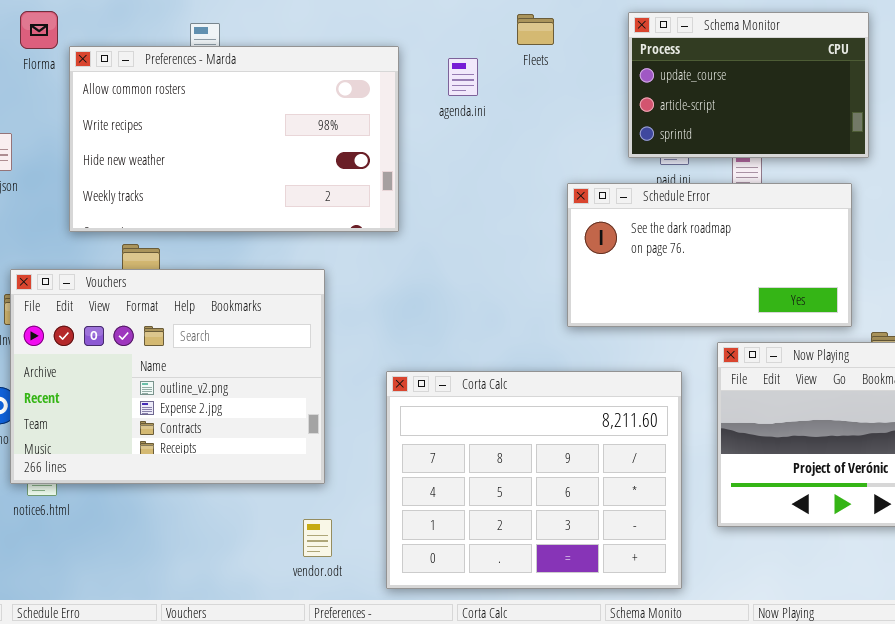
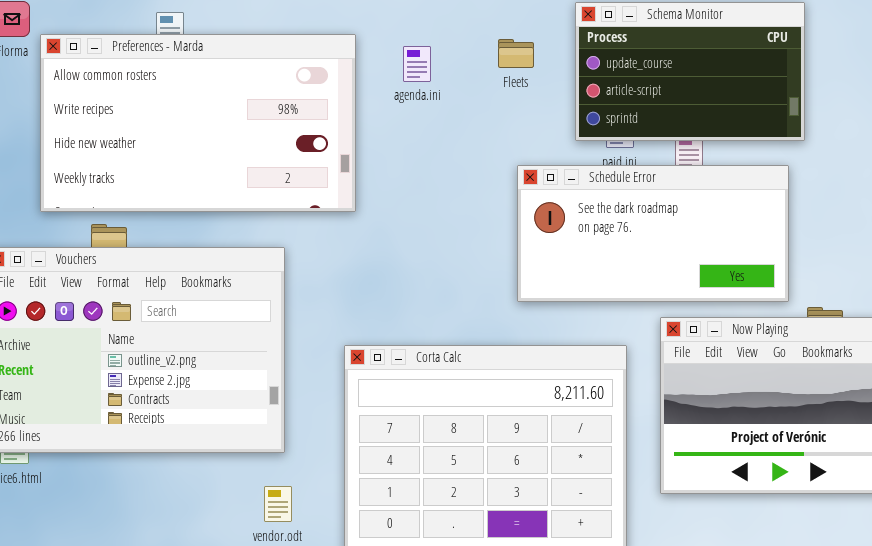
Fleets: [517,14,554,45] -> [498,39,534,68], moved

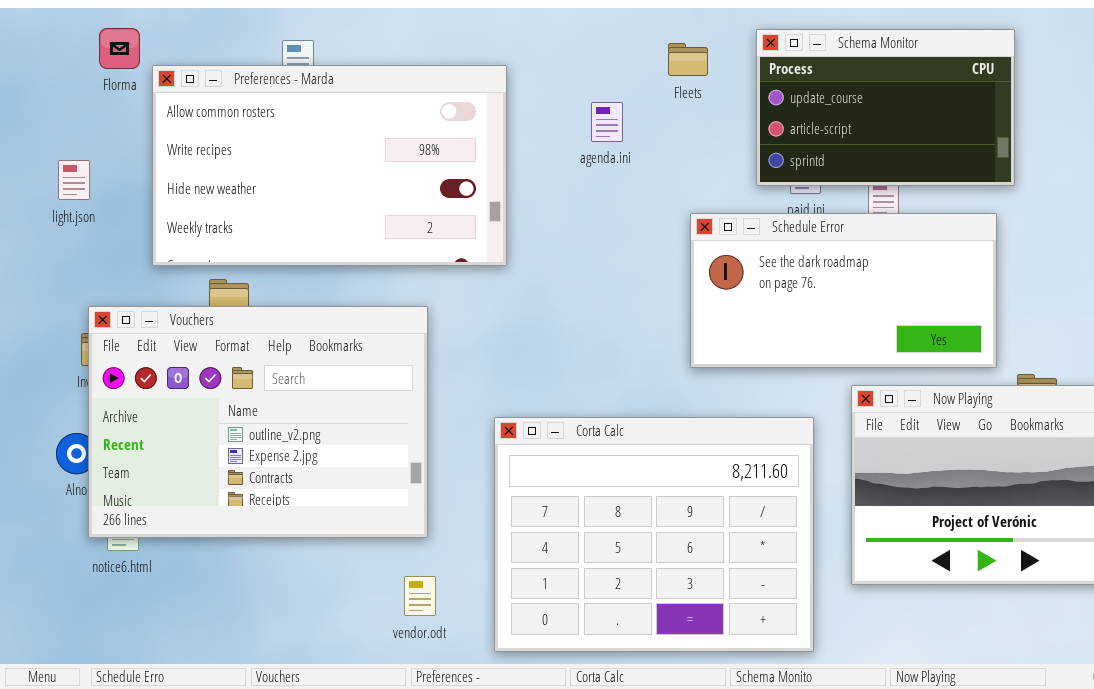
Fleets: [498,39,534,68] -> [668,43,708,76], moved
agenda.ini: [403,46,431,82] -> [591,102,623,142], moved

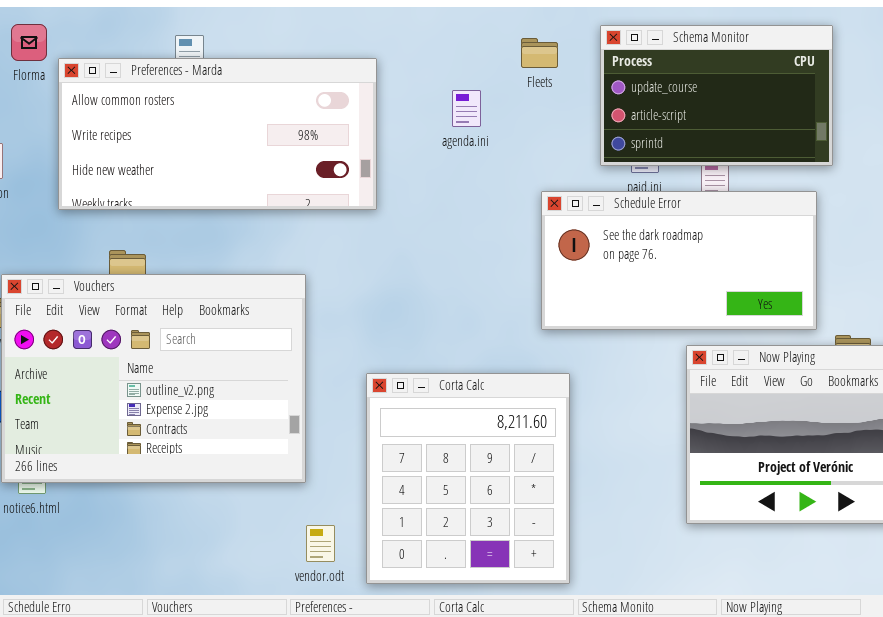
Preferences - Marda: [152,65,507,266] -> [58,58,377,210], resized
Corta Calc: [494,417,814,652] -> [366,373,570,584], resized
vendor.odt: [404,576,436,616] -> [306,525,335,562], moved

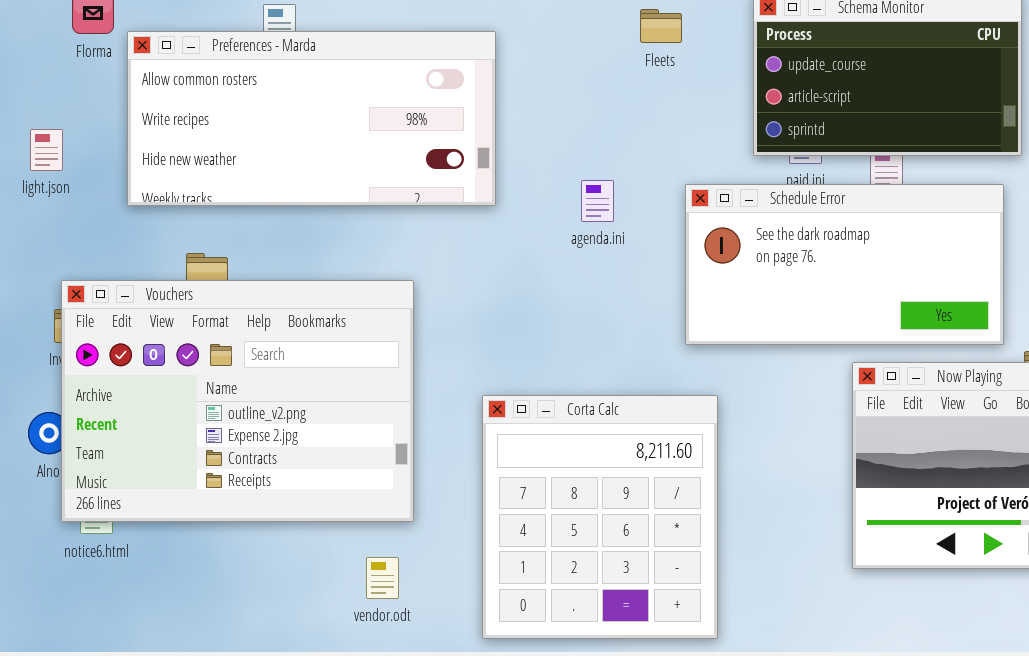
Fleets: [521,38,558,68] -> [640,9,682,43], moved
agenda.ini: [452,90,481,127] -> [581,180,614,222], moved
vendor.odt: [306,525,335,562] -> [366,557,399,599], moved

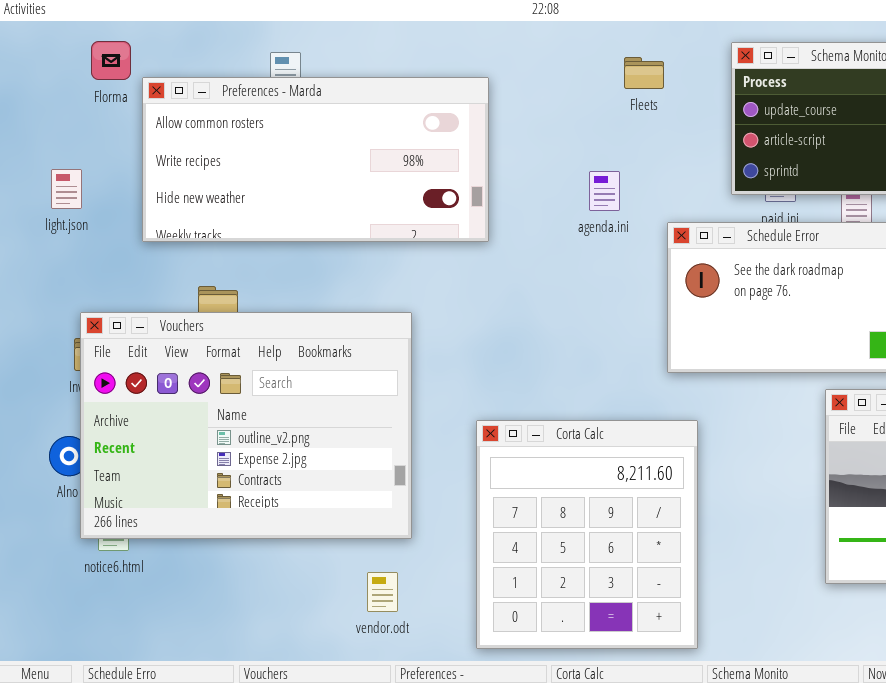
agenda.ini: [581,180,614,222] -> [589,171,620,211], moved

